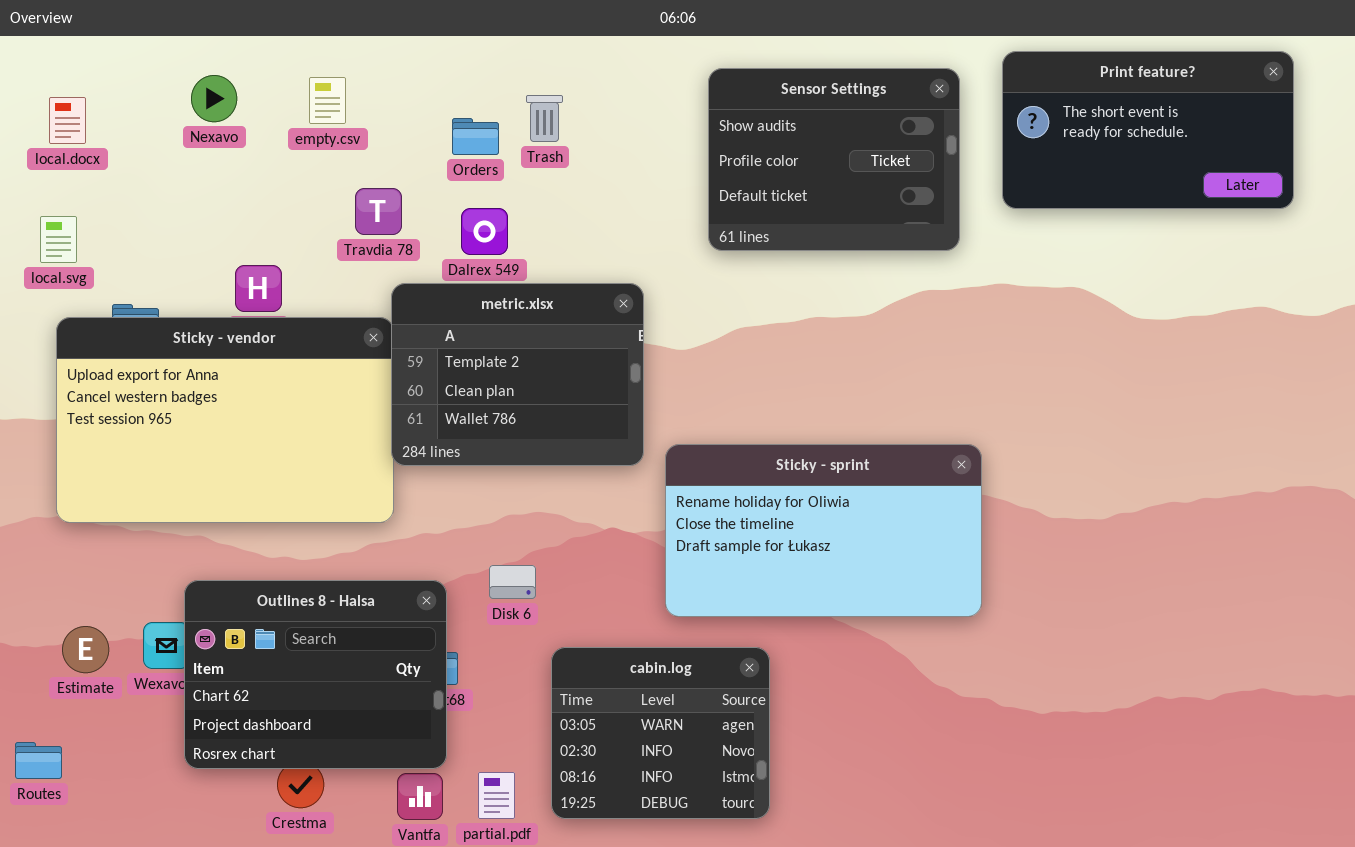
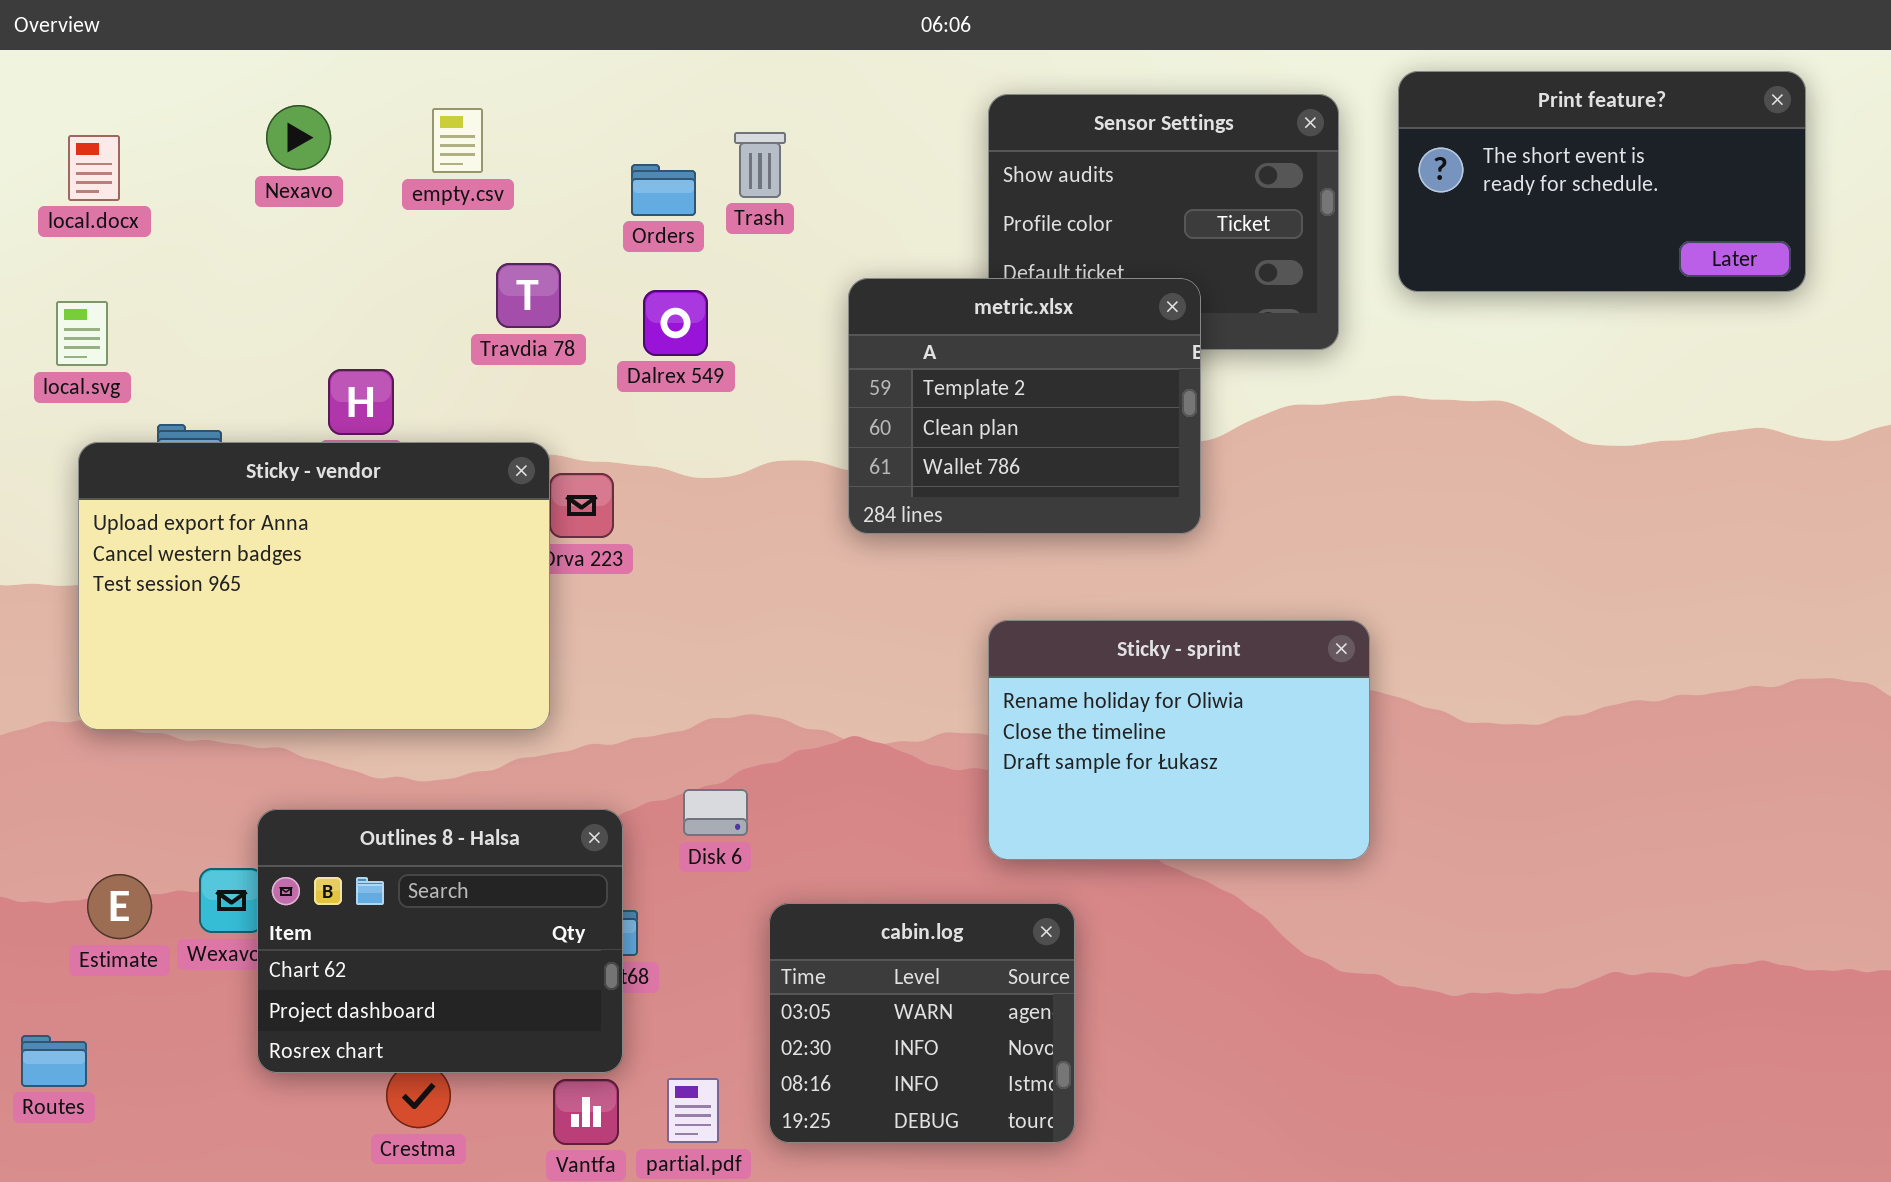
metric.xlsx: [391,283,644,466] -> [848,278,1201,534], moved
Sticky - sprint: [665,444,982,617] -> [988,620,1370,860], resized

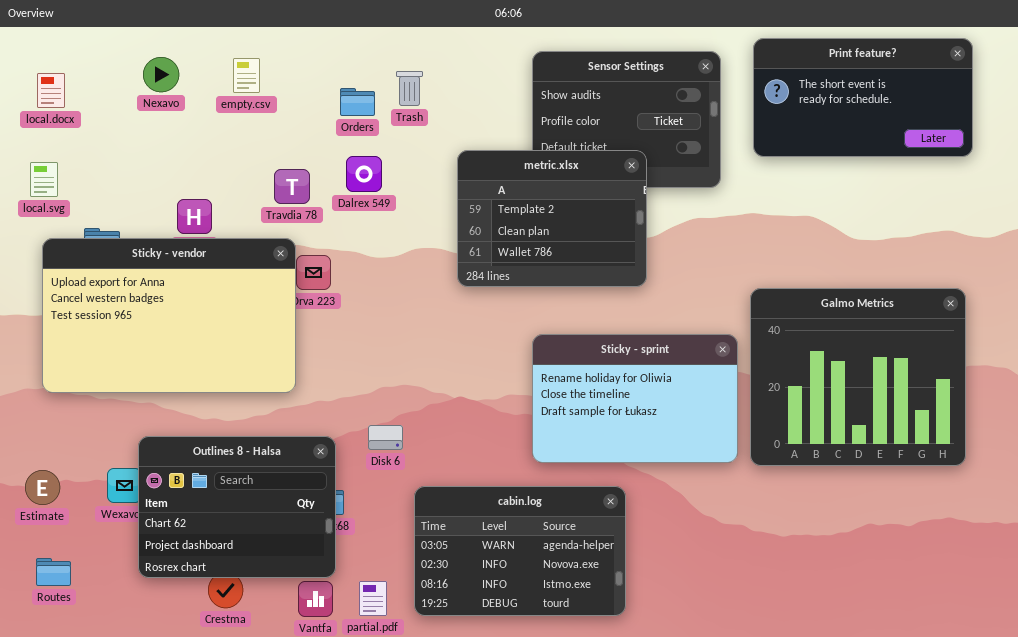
Travdia 78: [496,263,561,328] -> [274,169,310,204], moved
Galmo Metrics: none -> [750,288,966,466], opened
Estimate: [87,874,152,939] -> [25,470,60,505], moved
cabin.log: [769,903,1075,1143] -> [414,486,626,616], resized
Routes: [21,1035,87,1087] -> [36,558,71,586], moved

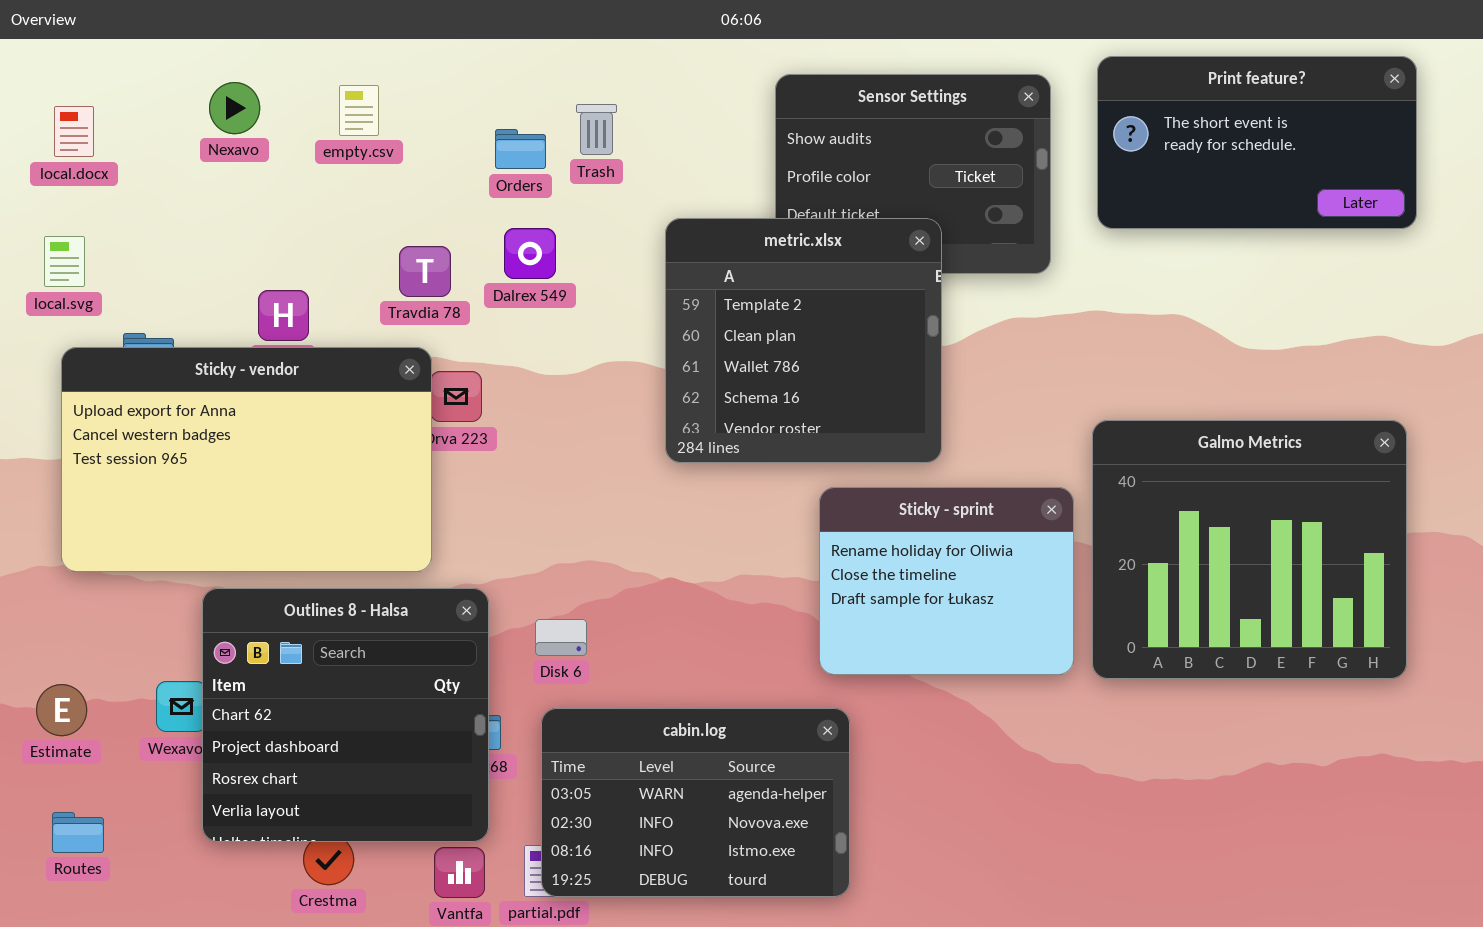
metric.xlsx: [457,150,647,287] -> [665,218,942,463], resized
Sticky - sprint: [532,334,738,463] -> [819,487,1074,675], resized
Outlines 8 - Halsa: [138,436,336,578] -> [202,588,489,842], resized
cabin.log: [414,486,626,616] -> [541,708,850,897], moved

